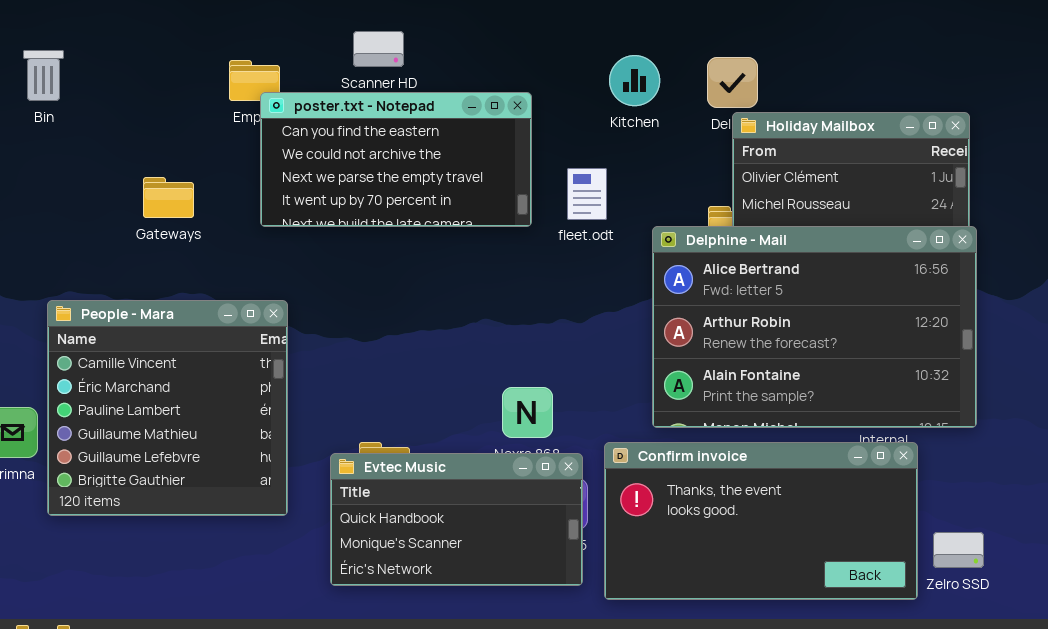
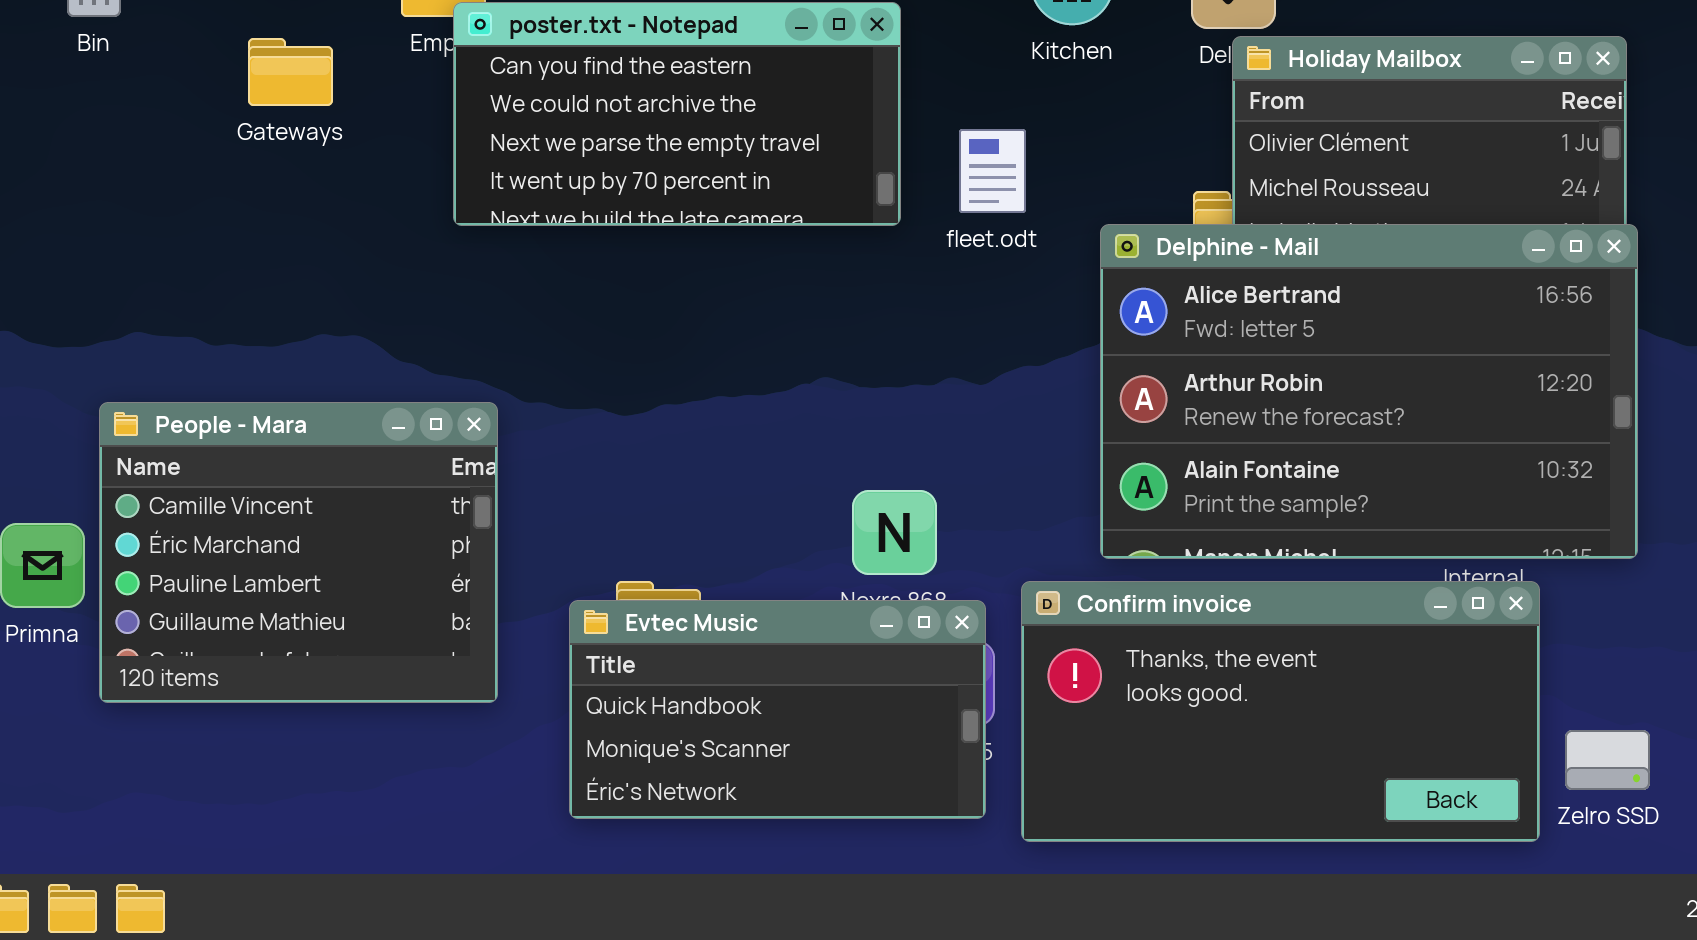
Gateways: [143,177,194,218] -> [248,38,333,106], moved
People - Mara: [47,300,288,516] -> [99,402,498,703], resized

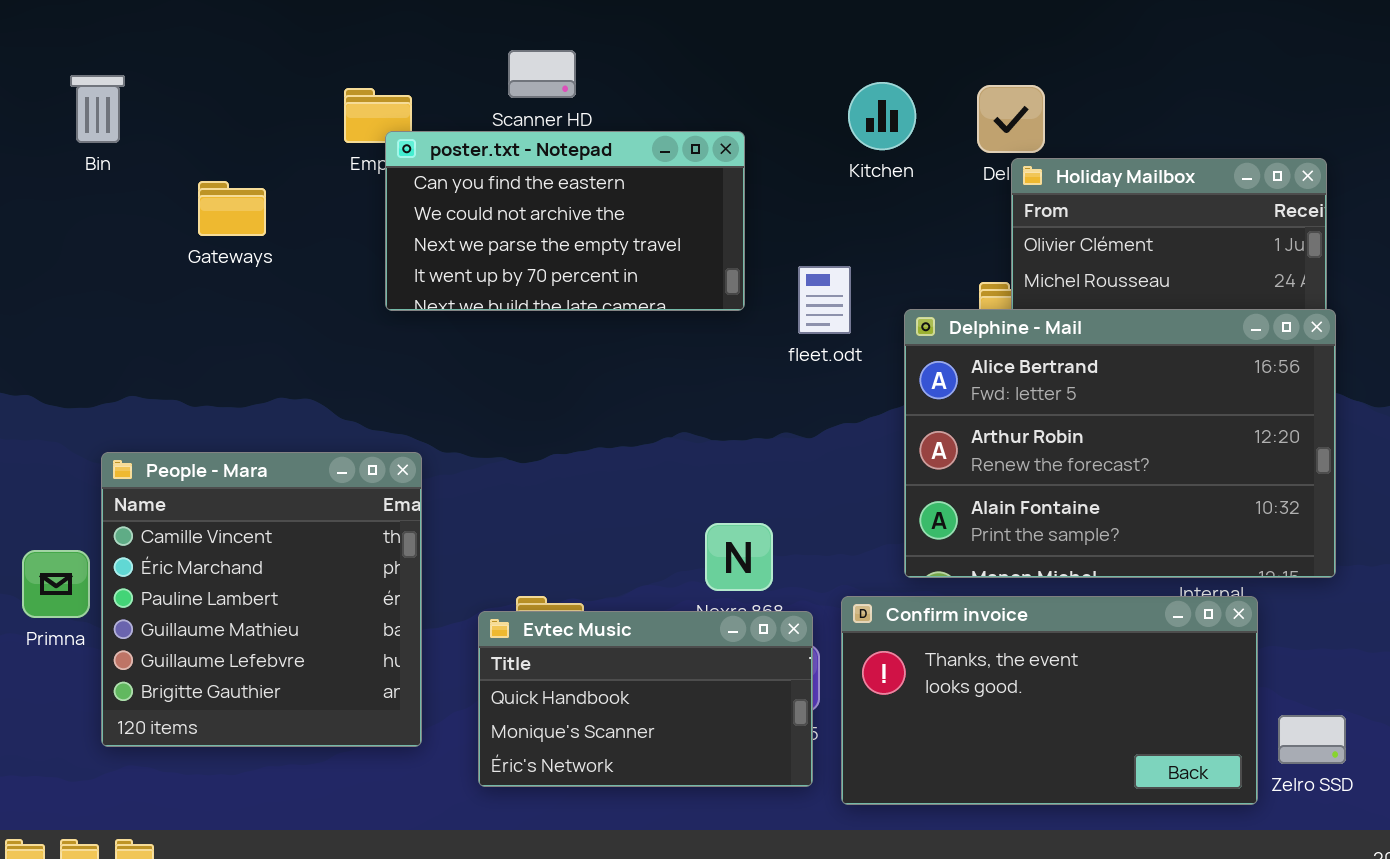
Gateways: [248,38,333,106] -> [198,181,266,236], moved
fleet.odt: [959,129,1026,213] -> [798,266,851,334], moved
People - Mara: [99,402,498,703] -> [101,452,422,747], resized

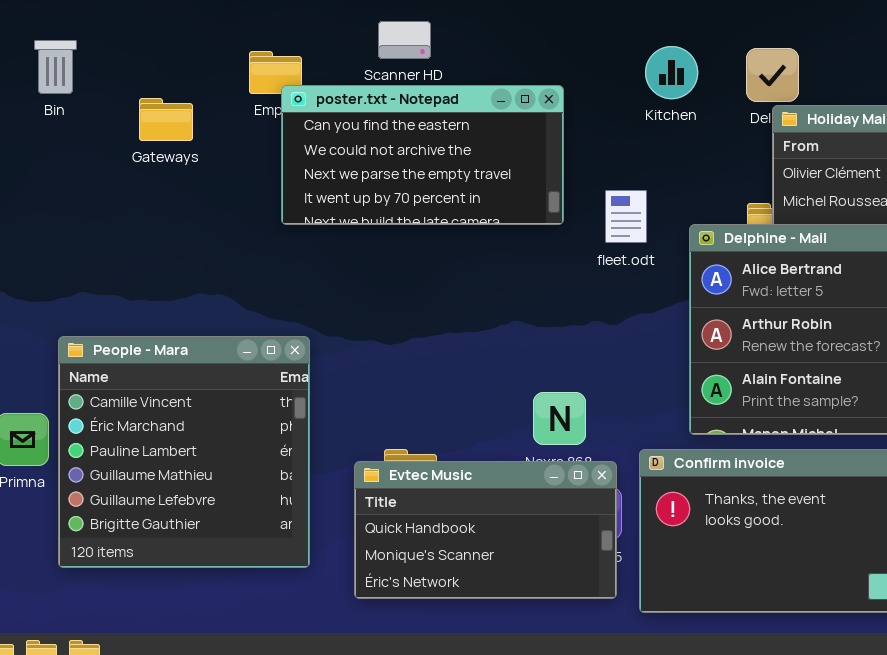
Gateways: [198,181,266,236] -> [139,98,193,141], moved

